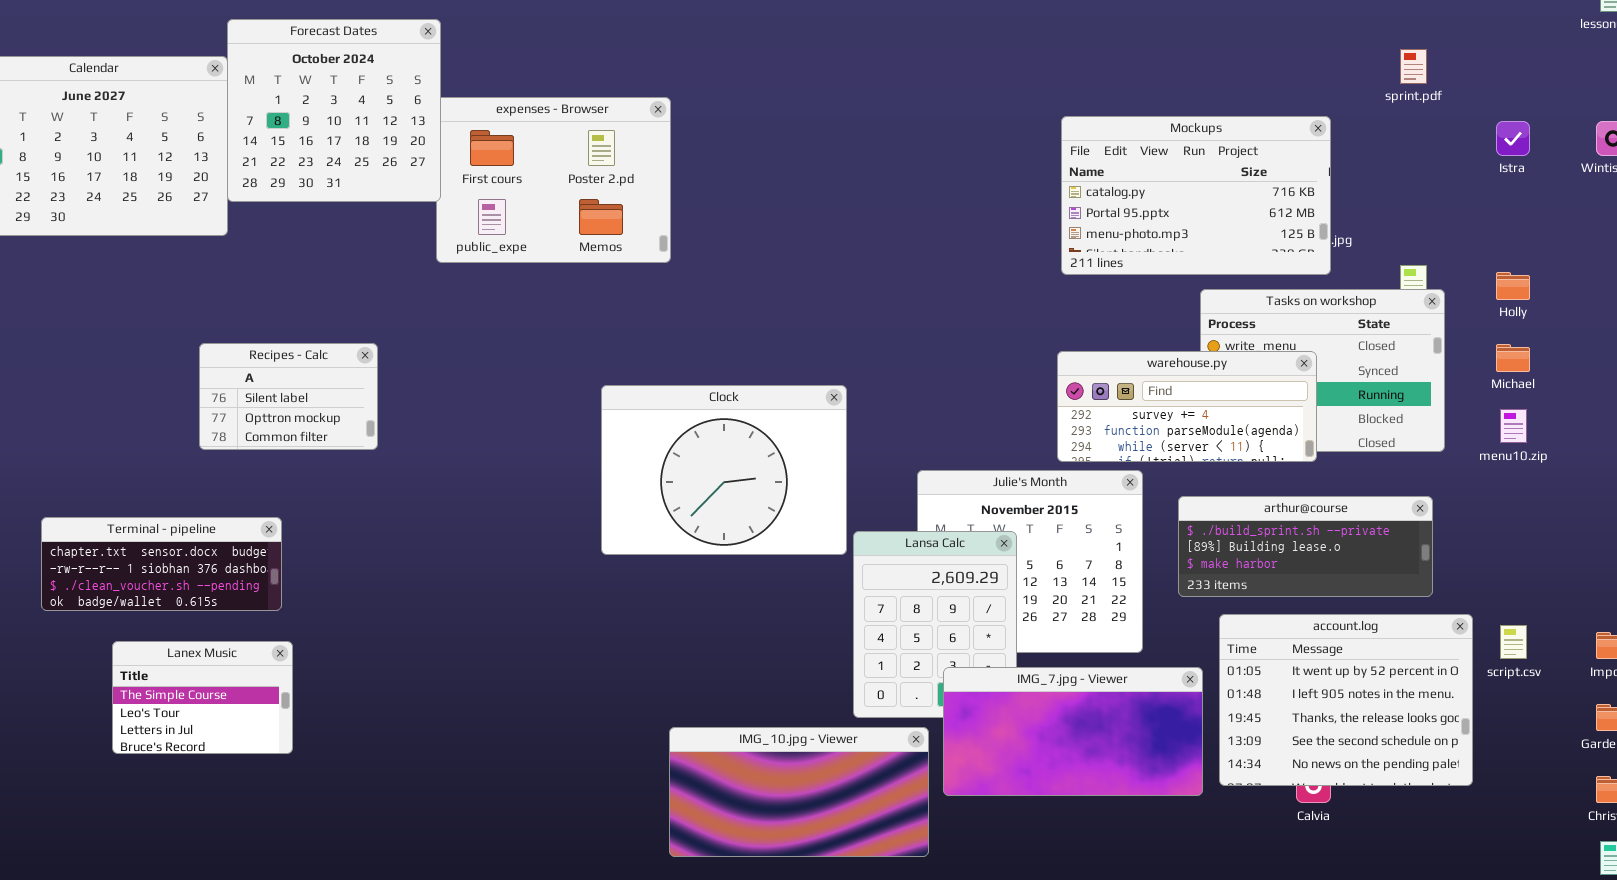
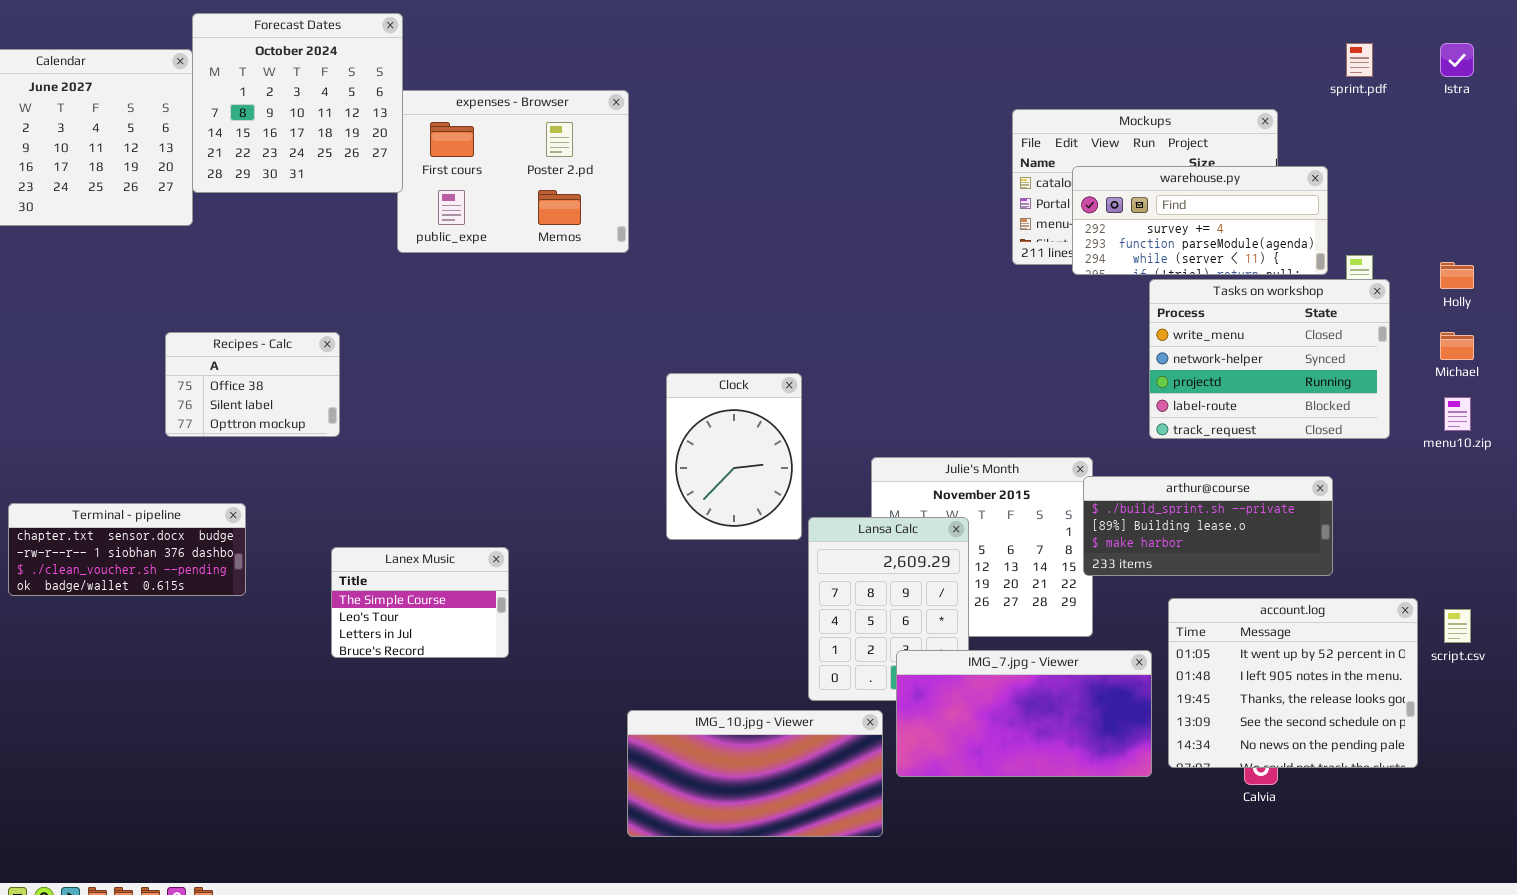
Istra: [1496,121,1530,156] -> [1440,43,1474,77], moved
Recipes - Calc: [199,343,378,450] -> [165,332,340,437], scrolled up 1 row
warehouse.py: [1057,351,1317,462] -> [1072,166,1328,275], moved
Clock: [601,385,847,555] -> [666,373,802,540], resized
arthur@course: [1178,496,1433,597] -> [1083,476,1333,576], moved
Lanex Music: [112,641,293,754] -> [331,547,509,658], moved

